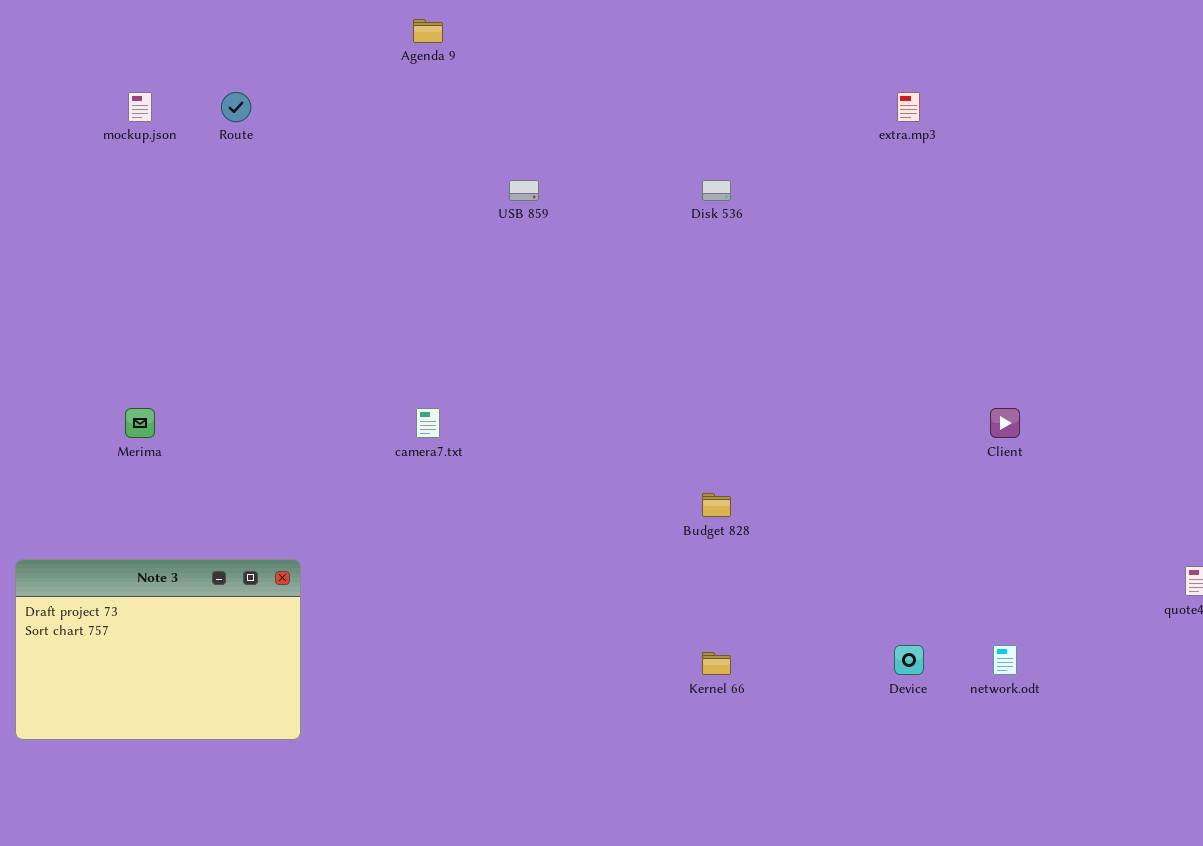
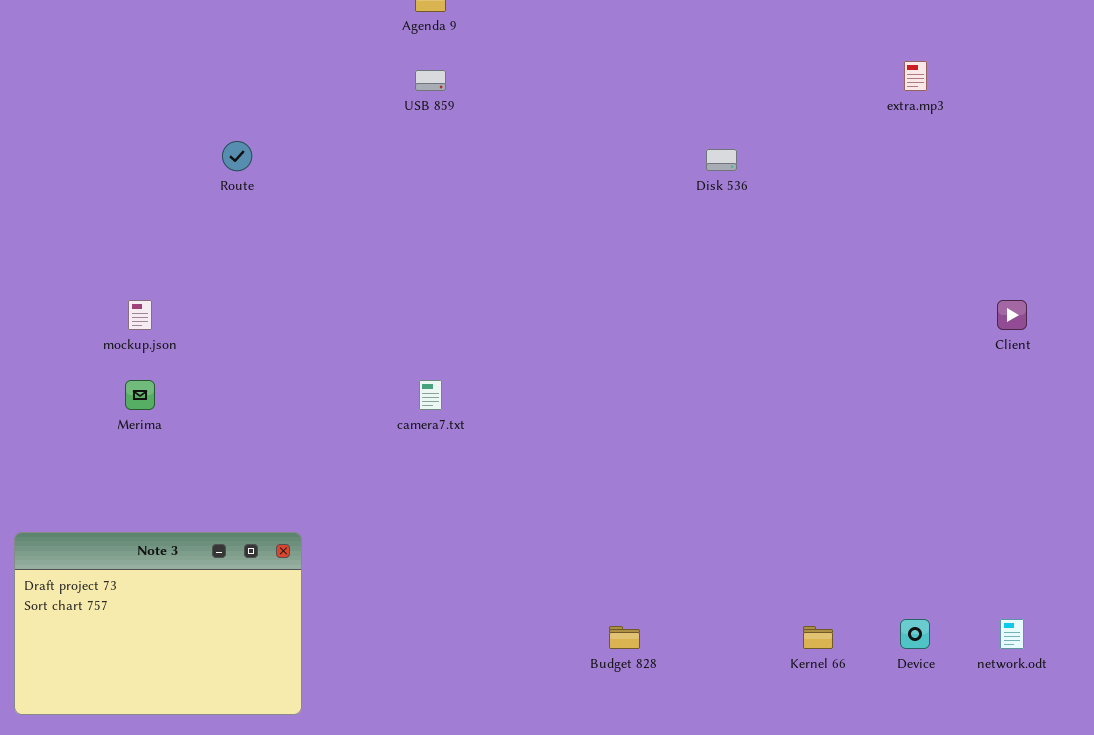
mockup.json: [128,92,152,122] -> [128,300,152,330], moved
Route: [221,92,251,122] -> [222,141,252,171], moved
USB 859: [509,180,539,201] -> [415,70,446,91], moved
Client: [990,408,1020,438] -> [997,300,1027,330], moved
Budget 828: [702,493,731,517] -> [609,626,640,649], moved
Kernel 66: [702,652,731,675] -> [803,626,833,649], moved

